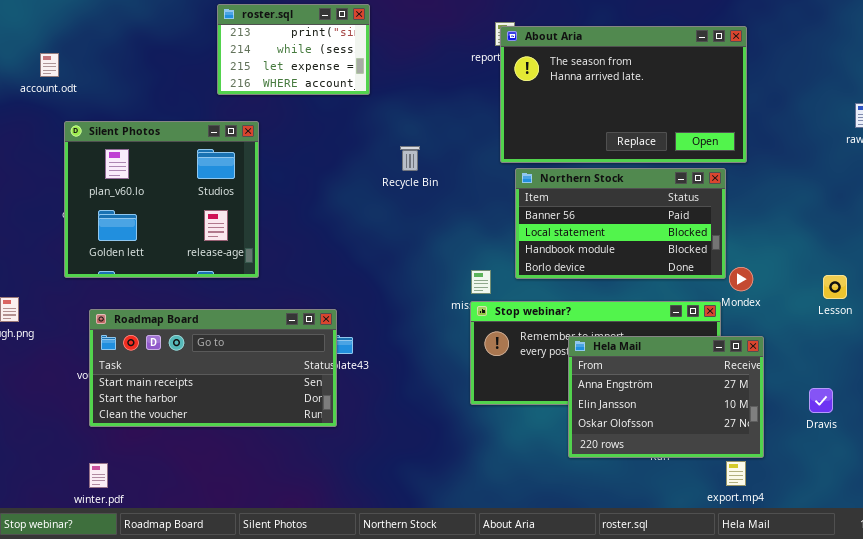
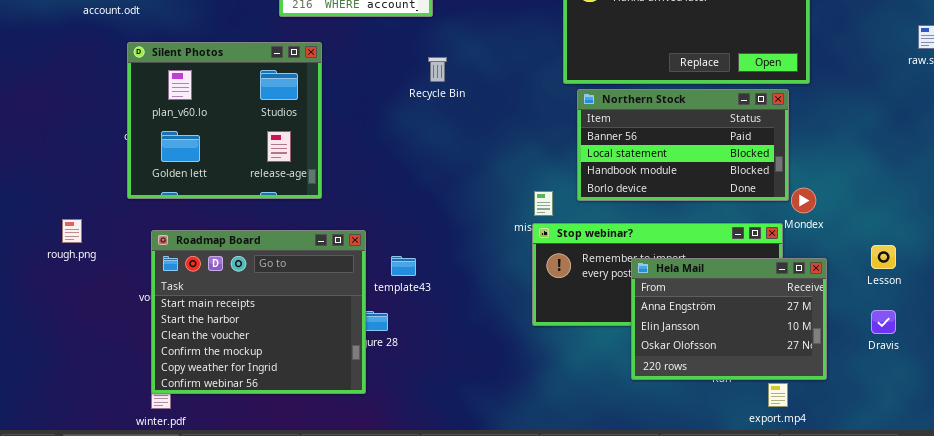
Recycle Bin: [400,146,420,171] -> [428,57,447,82], moved
Lesson: [823,275,847,299] -> [871,245,896,269], moved
Roadmap Board: [89,309,337,427] -> [151,230,366,394], resized
export.mp4: [726,461,746,486] -> [768,383,788,407], moved

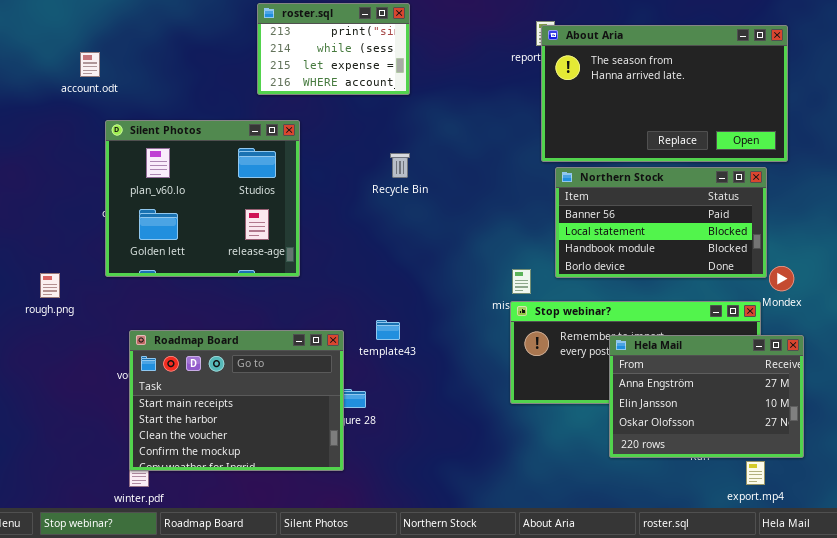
Recycle Bin: [428,57,447,82] -> [390,153,410,178], moved
rough.png: [62,219,82,243] -> [40,273,60,298], moved
Roadmap Board: [151,230,366,394] -> [129,330,344,471], resized
template43: [391,256,416,276] -> [376,320,400,340], moved

